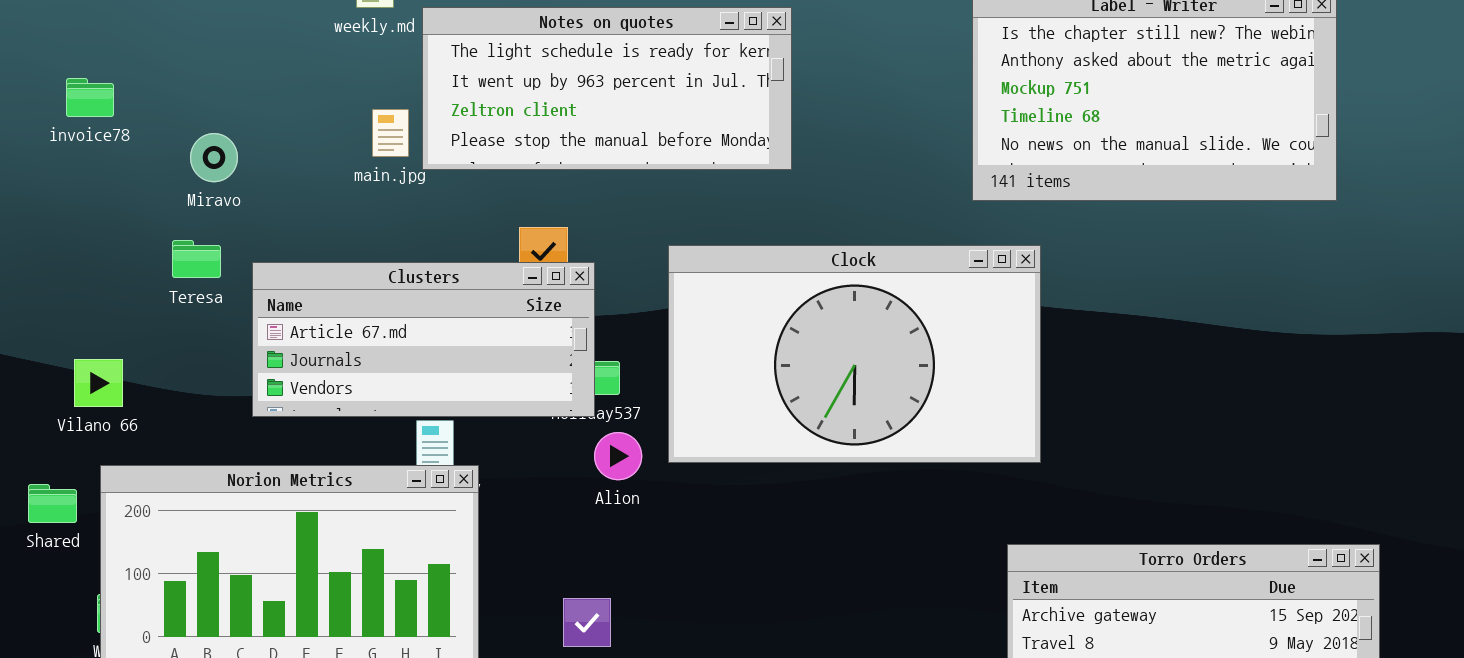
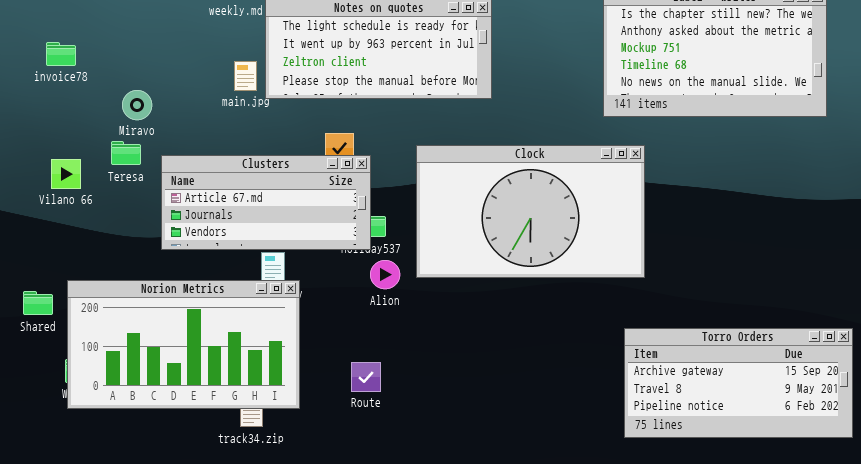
Miravo: [190,133,238,182] -> [122,90,152,120], moved
Vilano 66: [74,359,123,407] -> [51,159,81,189], moved

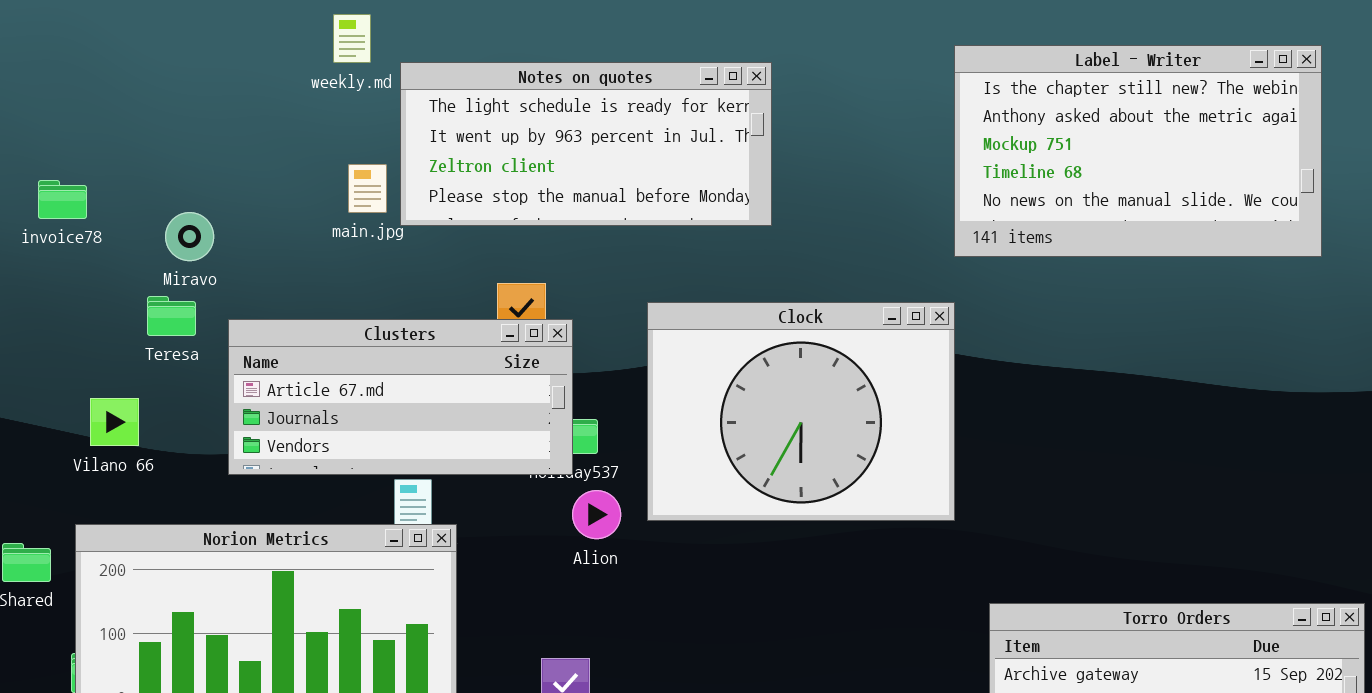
invoice78: [46,42,76,66] -> [38,180,87,219], moved
Clock: [416,145,645,278] -> [647,302,955,521], resized
Vilano 66: [51,159,81,189] -> [90,398,139,446], moved

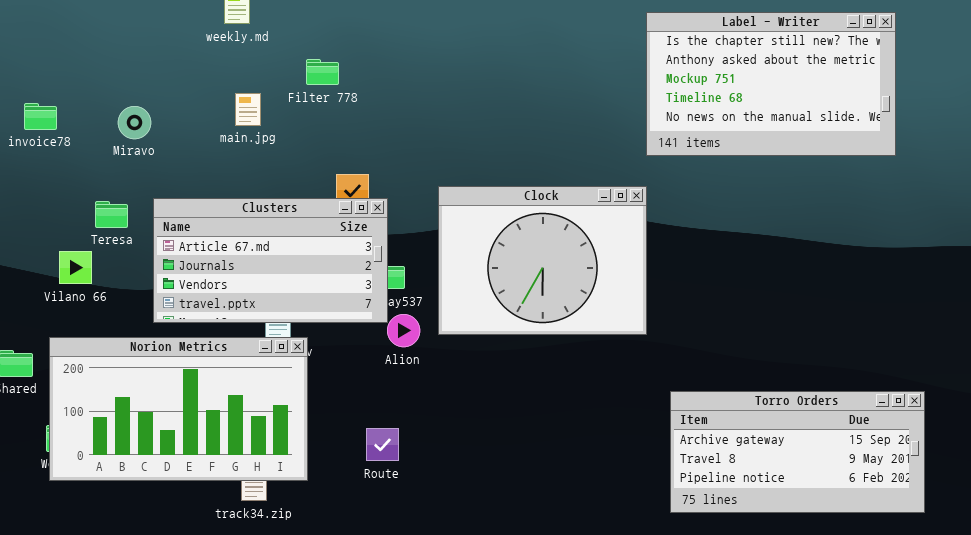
Notes on quotes: [400,62,772,226] -> none, closed
Miravo: [165,212,214,261] -> [118,106,151,139], moved
Teresa: [147,296,196,336] -> [95,201,128,228], moved
Clusters: [228,319,573,475] -> [153,198,388,323], resized

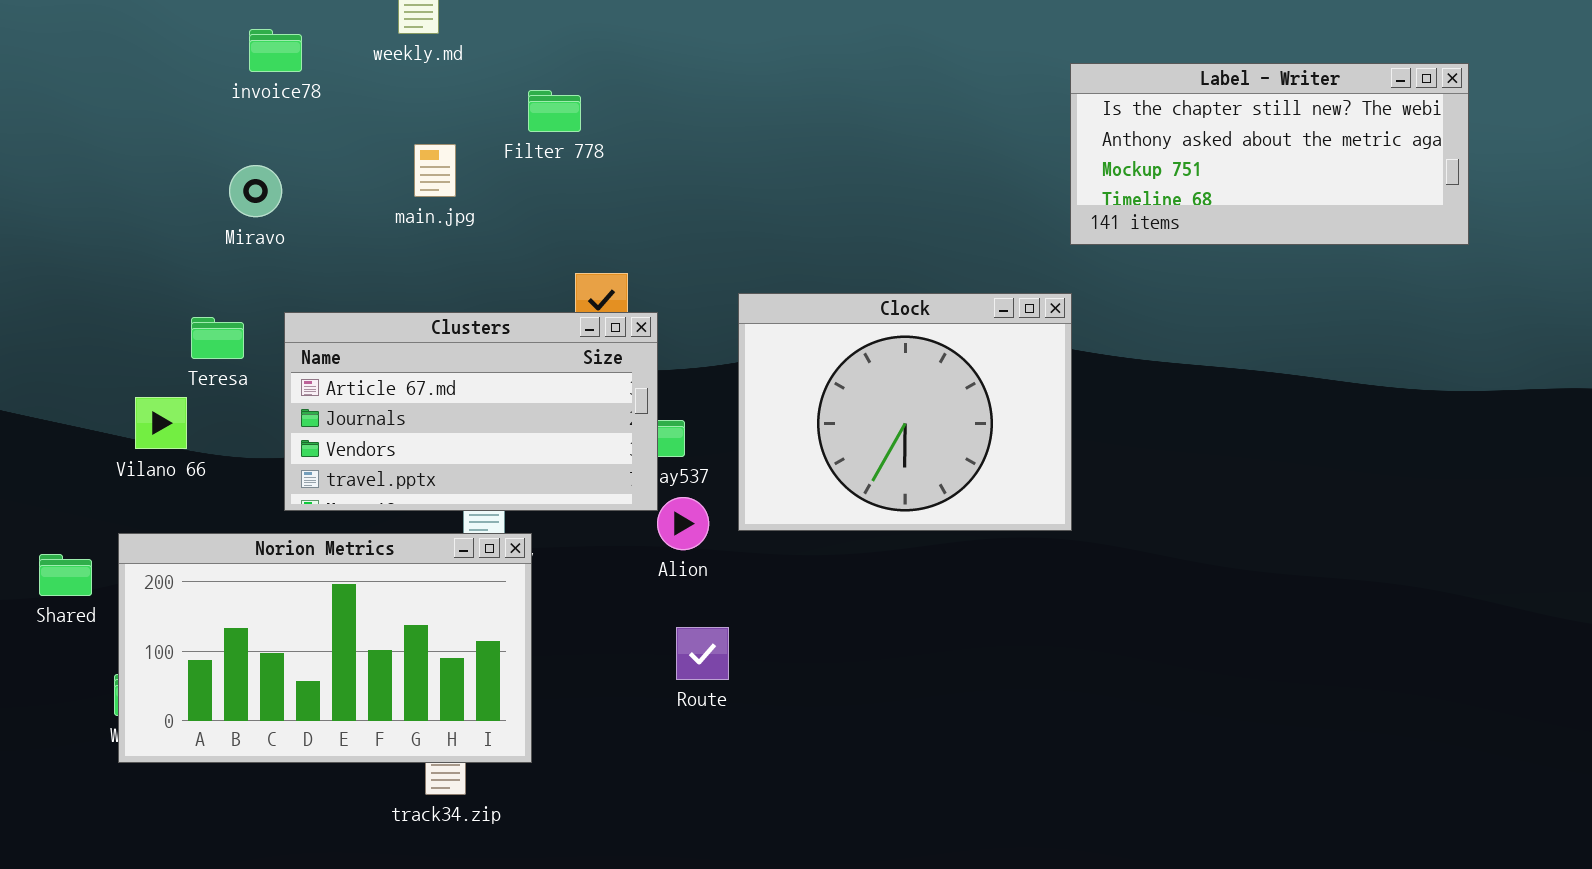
Label - Writer: [646,12,896,156] -> [1070,63,1469,245], resized
invoice78: [24,103,57,130] -> [249,29,302,72], moved
Torro Orders: [670,391,925,513] -> none, closed
Route: [366,428,399,461] -> [676,627,729,680], moved

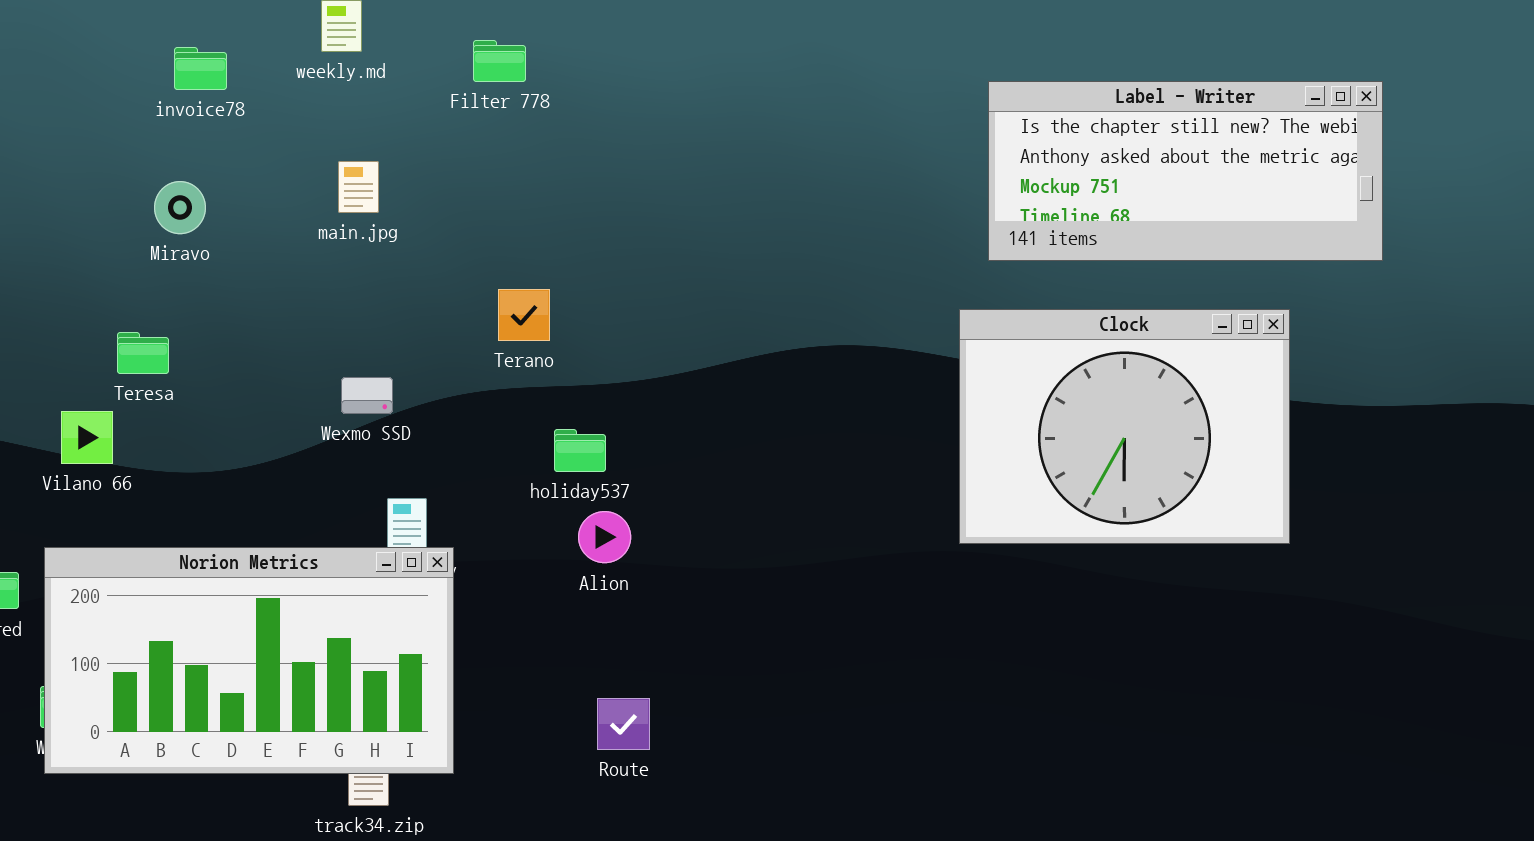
Filter 778: [528,90,581,132] -> [473,40,526,82], moved
Clock: [738,293,1072,531] -> [959,309,1290,544], moved
Clusters: [284,312,658,511] -> none, closed
Route: [676,627,729,680] -> [597,698,650,750], moved

